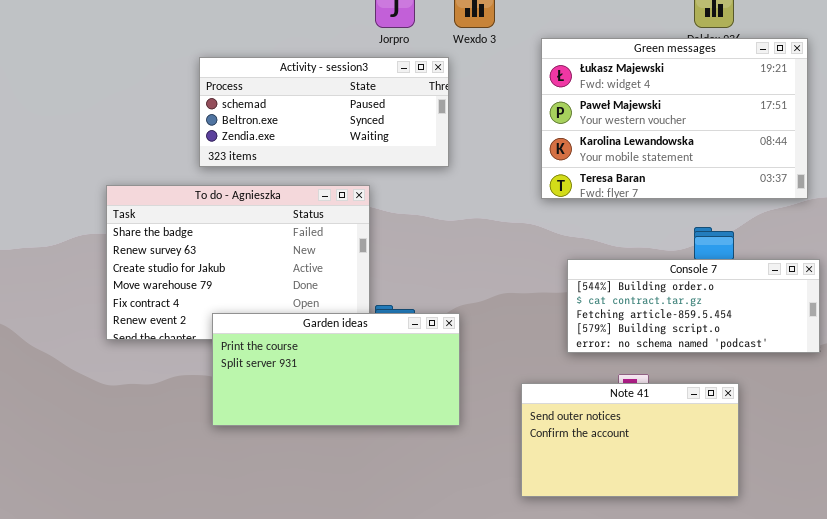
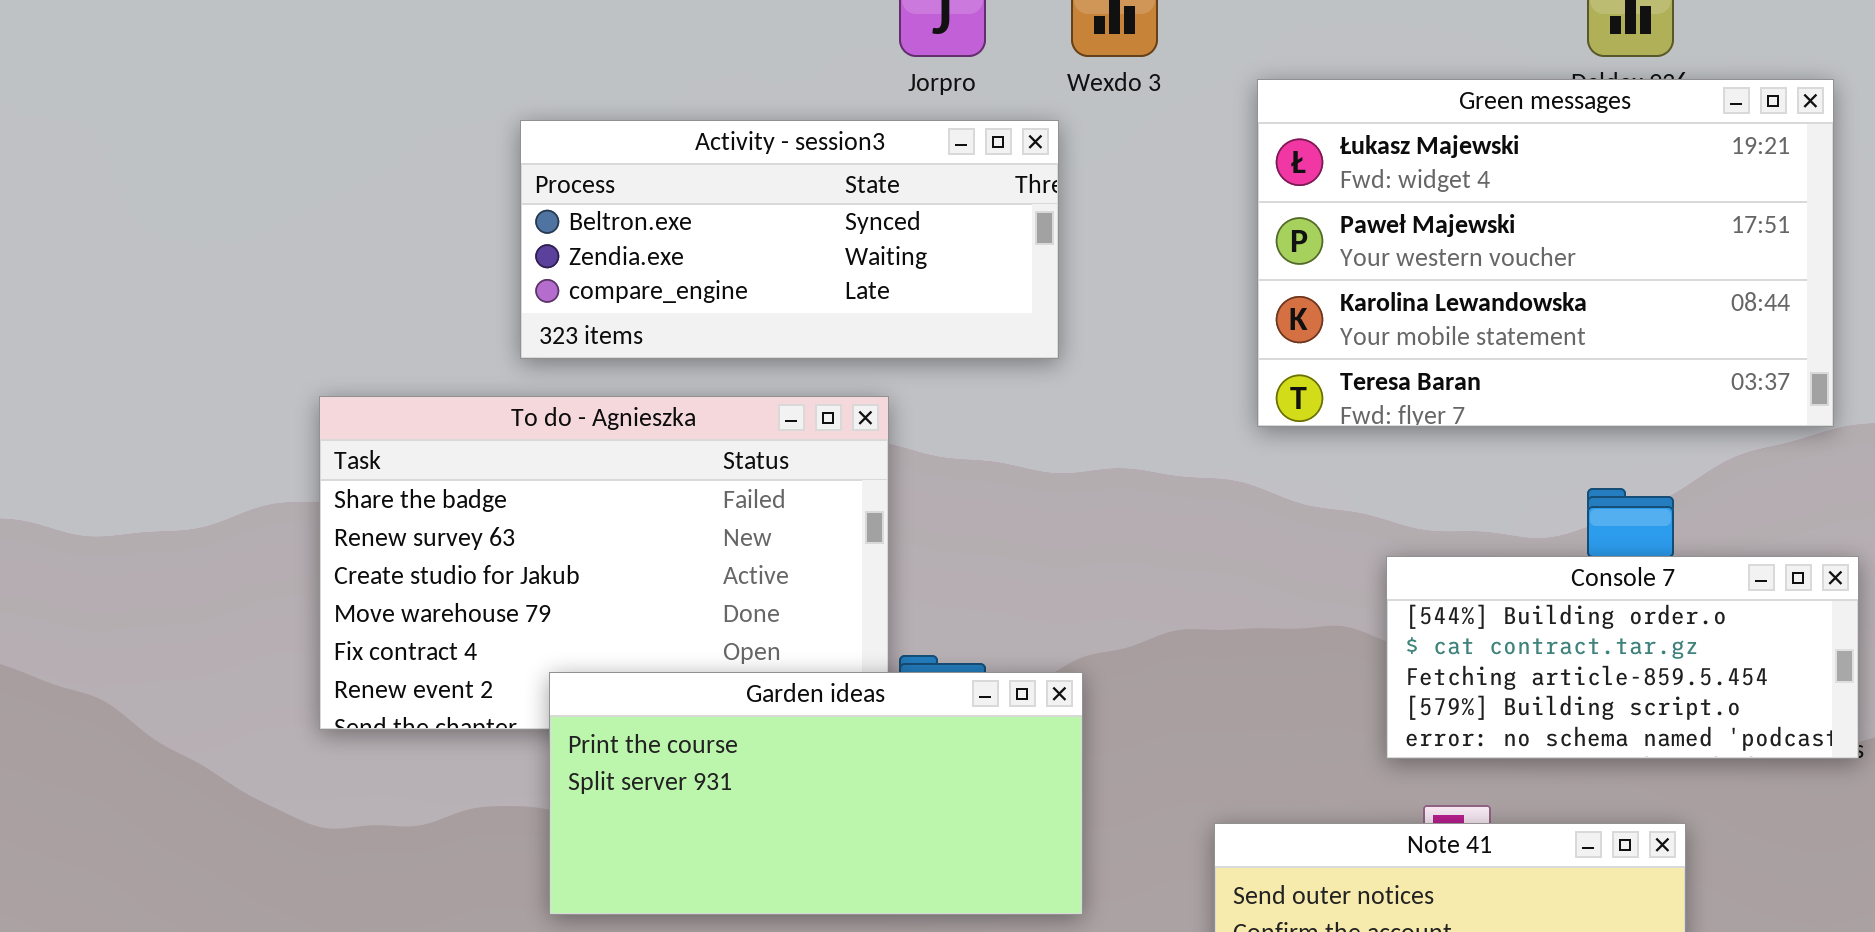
Activity - session3: [199,57,449,167] -> [520,120,1059,359], scrolled down 1 row
Console 7: [567,259,820,353] -> [1386,556,1859,759], resized

